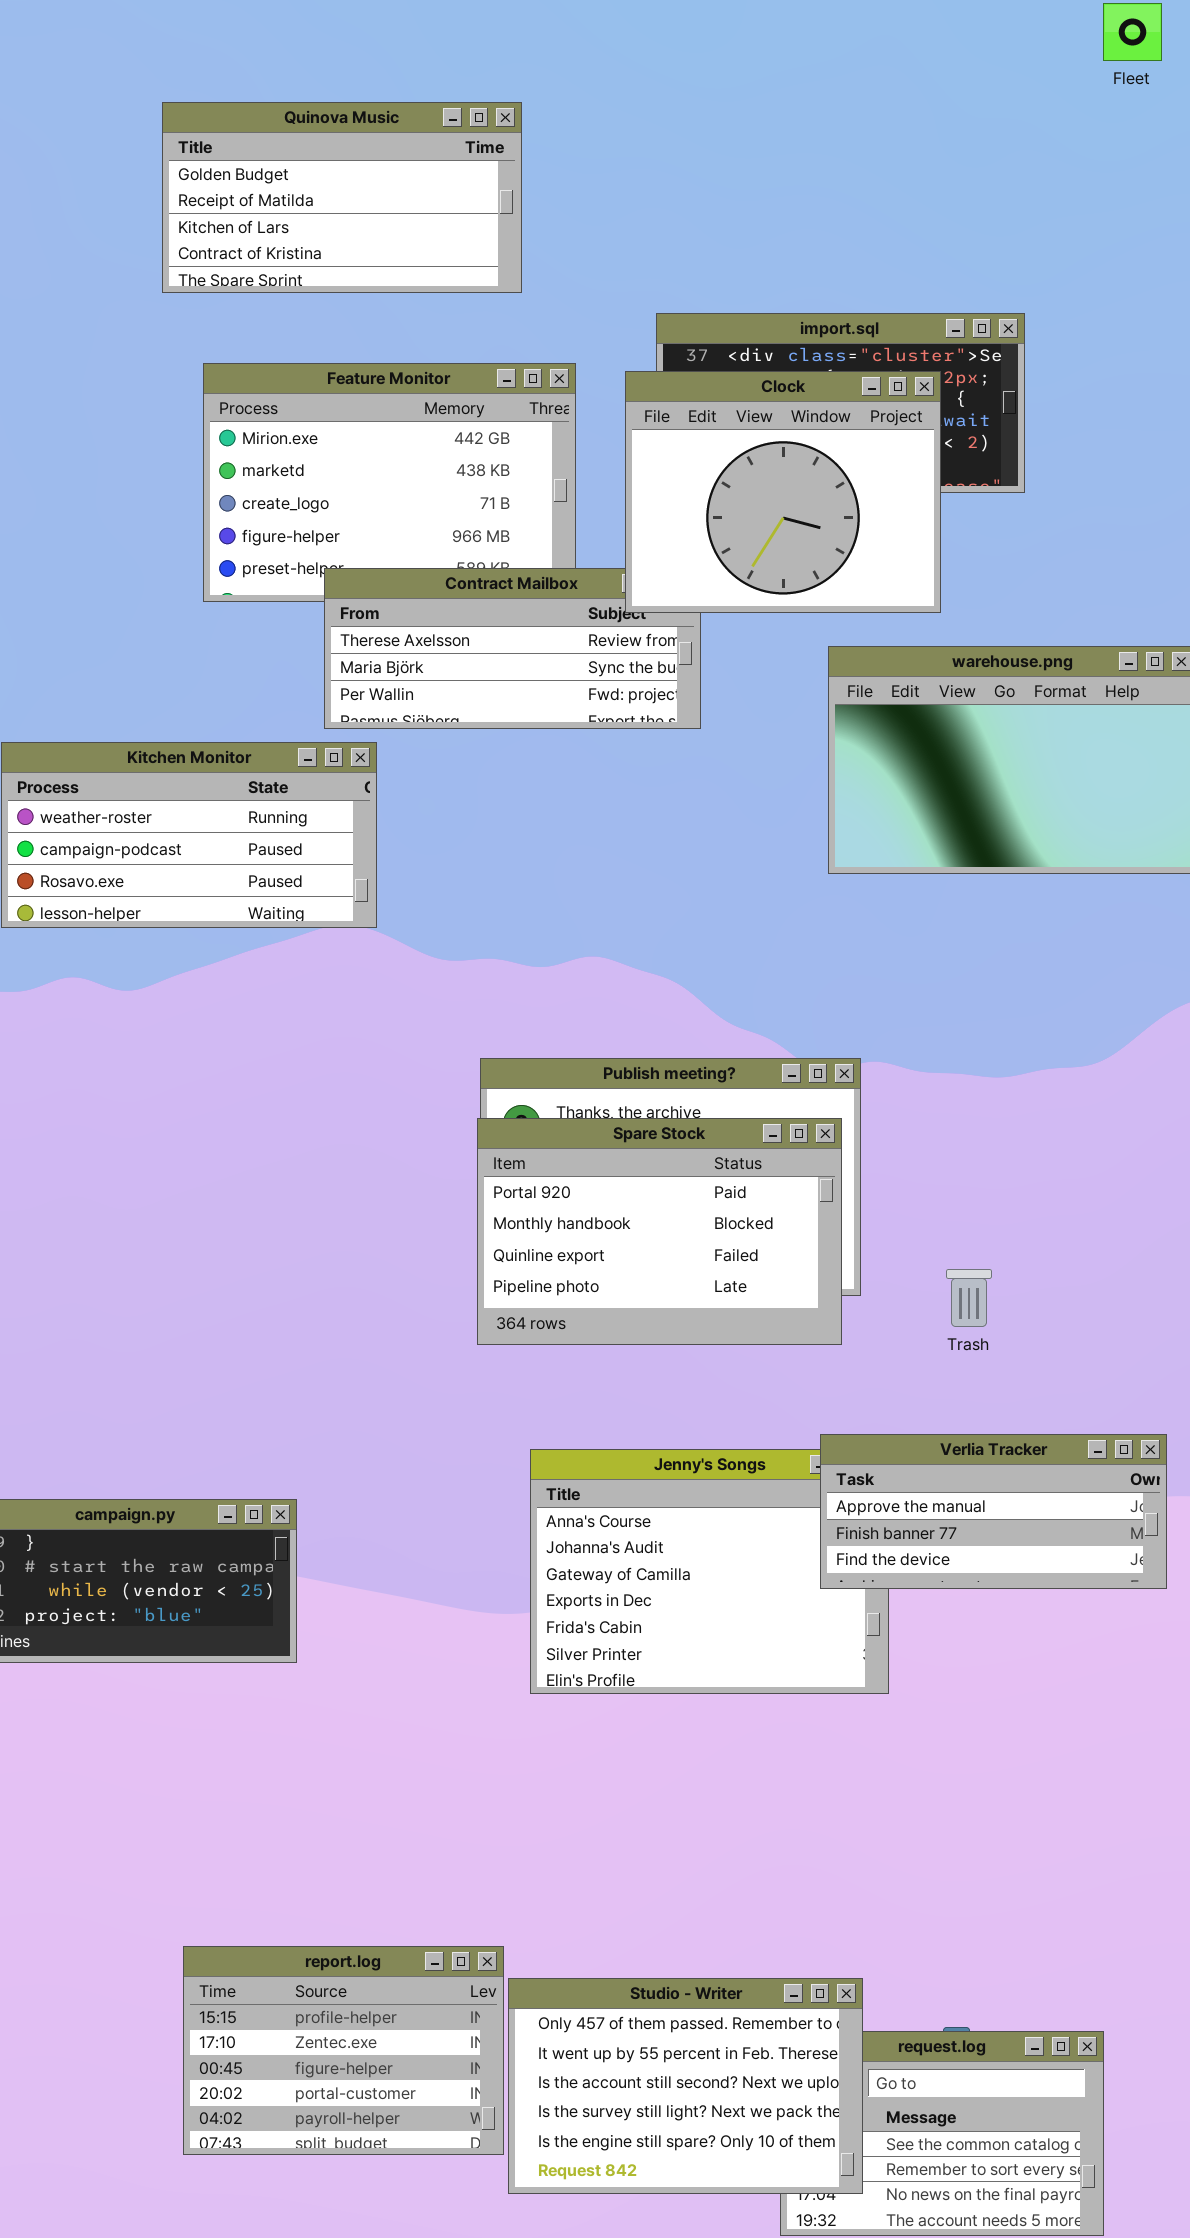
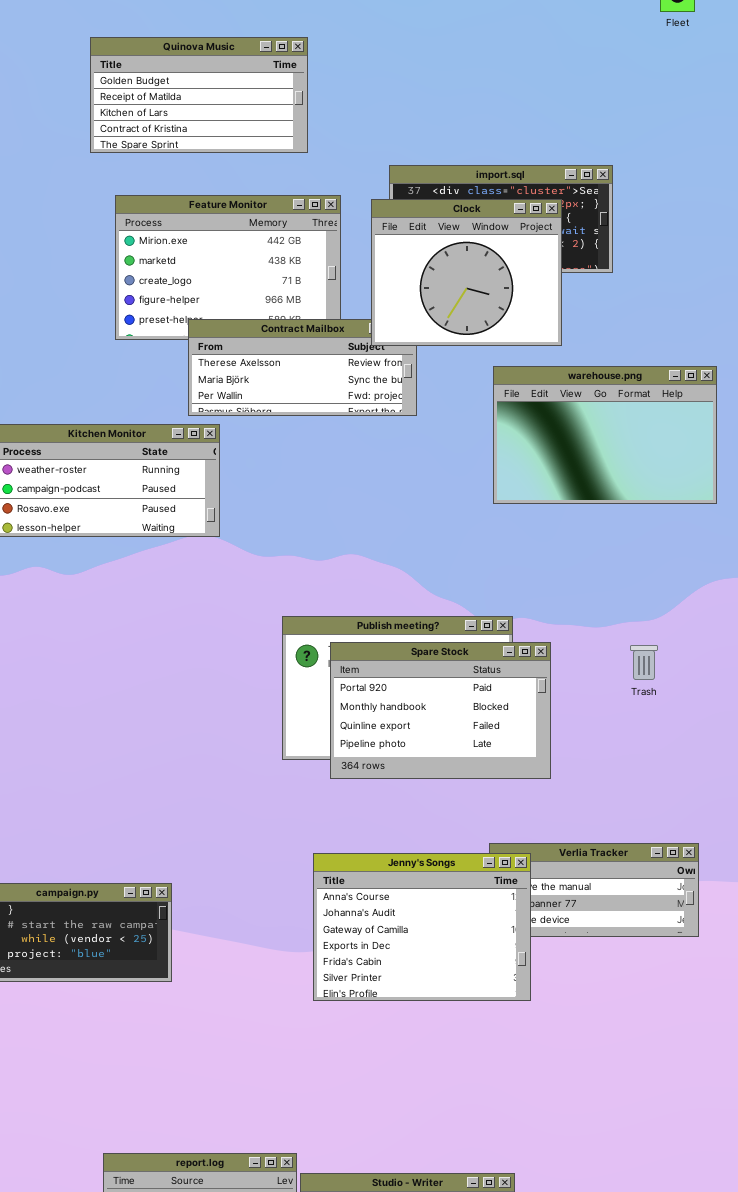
Spare Stock: [477,1118,842,1345] -> [330,642,551,779], moved
Trash: [946,1269,992,1327] -> [630,645,658,680], moved
Jenny's Songs: [530,1449,889,1694] -> [313,853,531,1001], raised

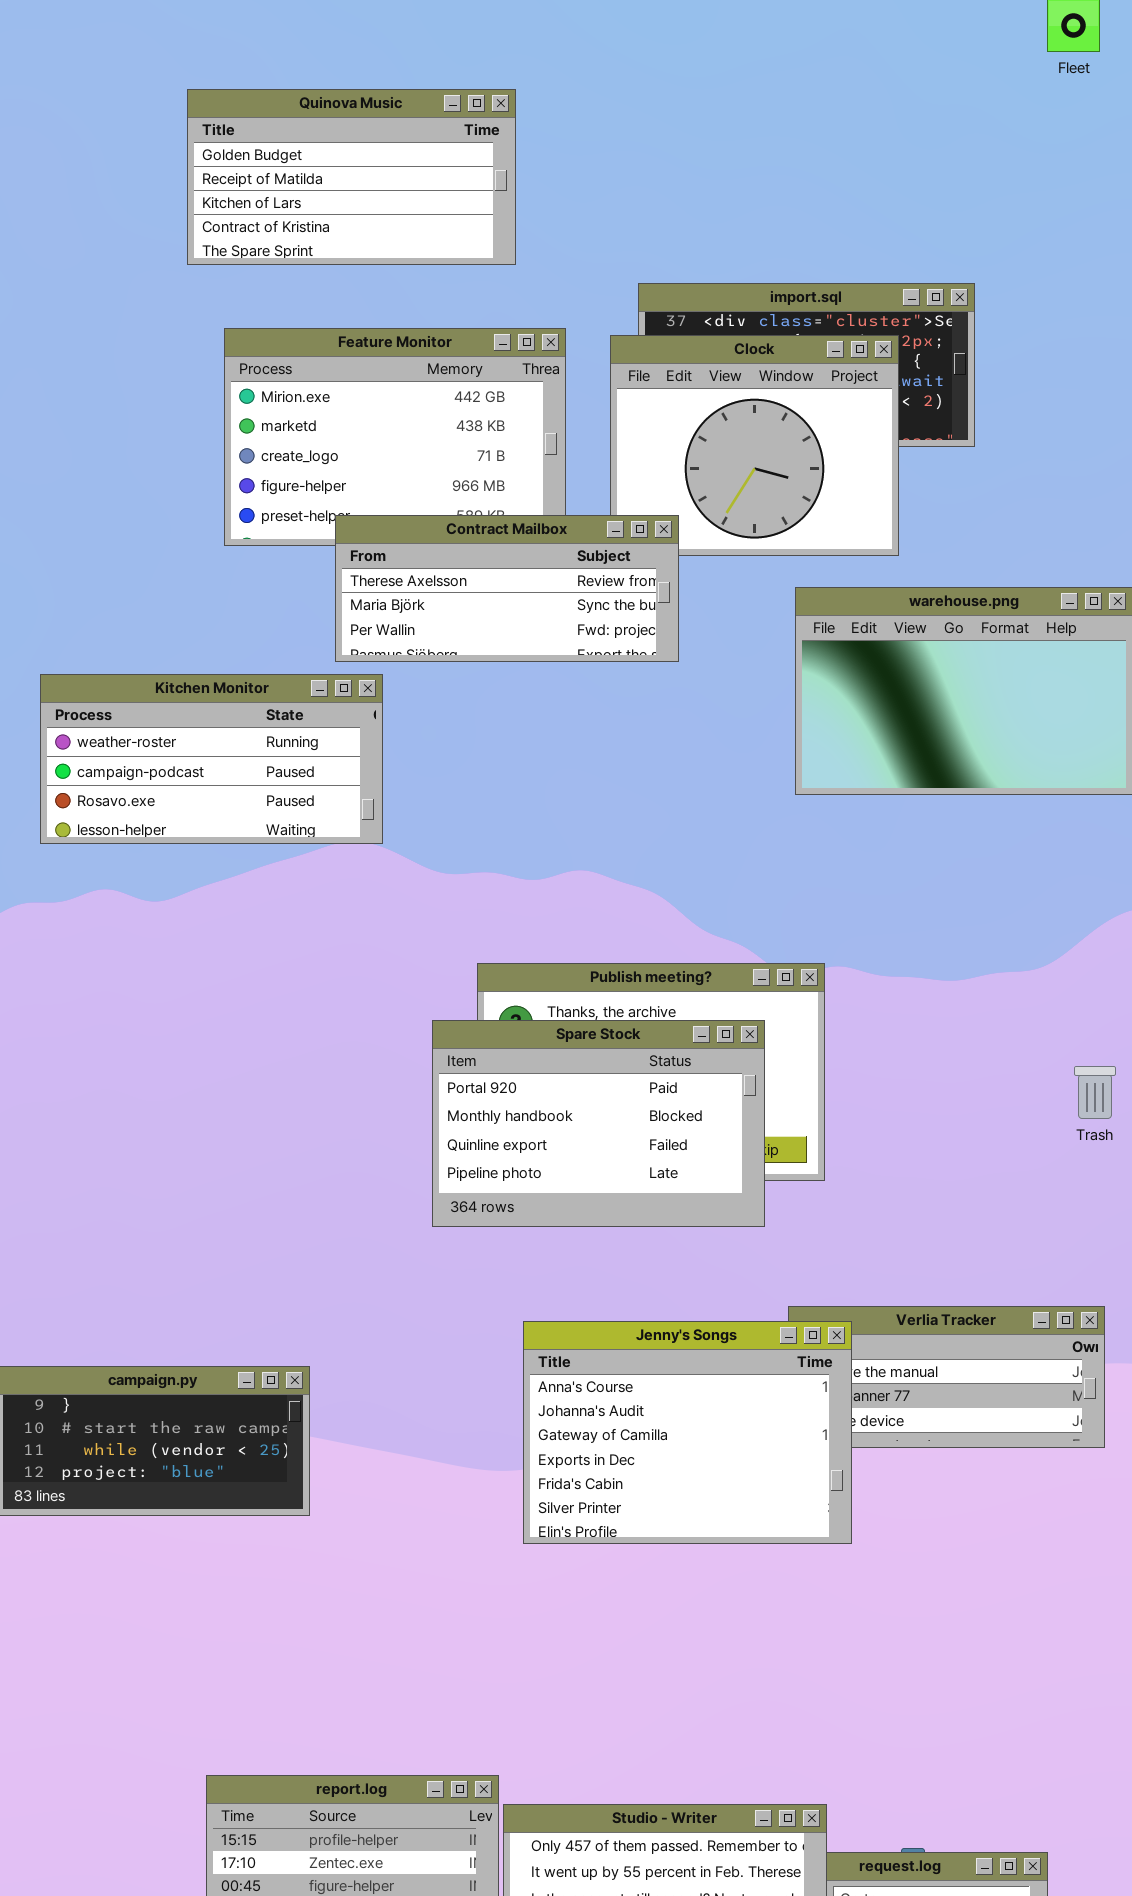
Contract Mailbox: [188,319,417,416] -> [335,515,679,662], raised
Spare Stock: [330,642,551,779] -> [432,1020,765,1227], moved
Trash: [630,645,658,680] -> [1074,1066,1116,1119], moved

